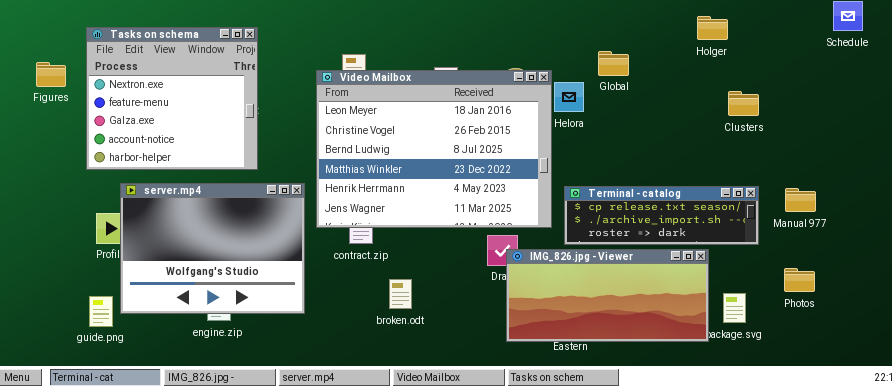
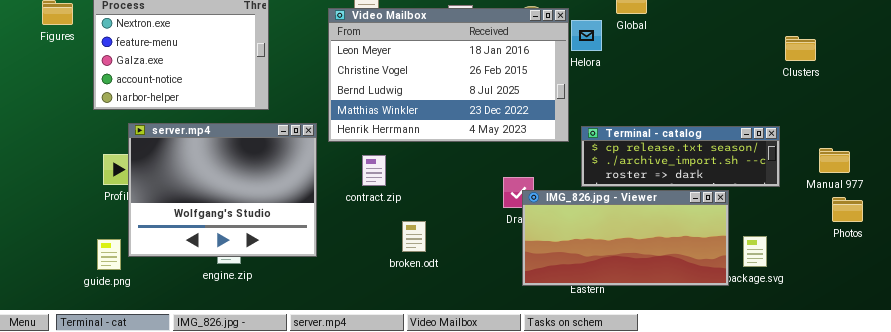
Video Mailbox: [316,70,552,228] -> [328,8,569,142], resized
Clusters: [728,91,759,116] -> [785,36,816,61], moved
Manual 977: [785,188,816,212] -> [819,148,850,173], moved
Photos: [784,268,815,292] -> [832,197,863,222], moved

